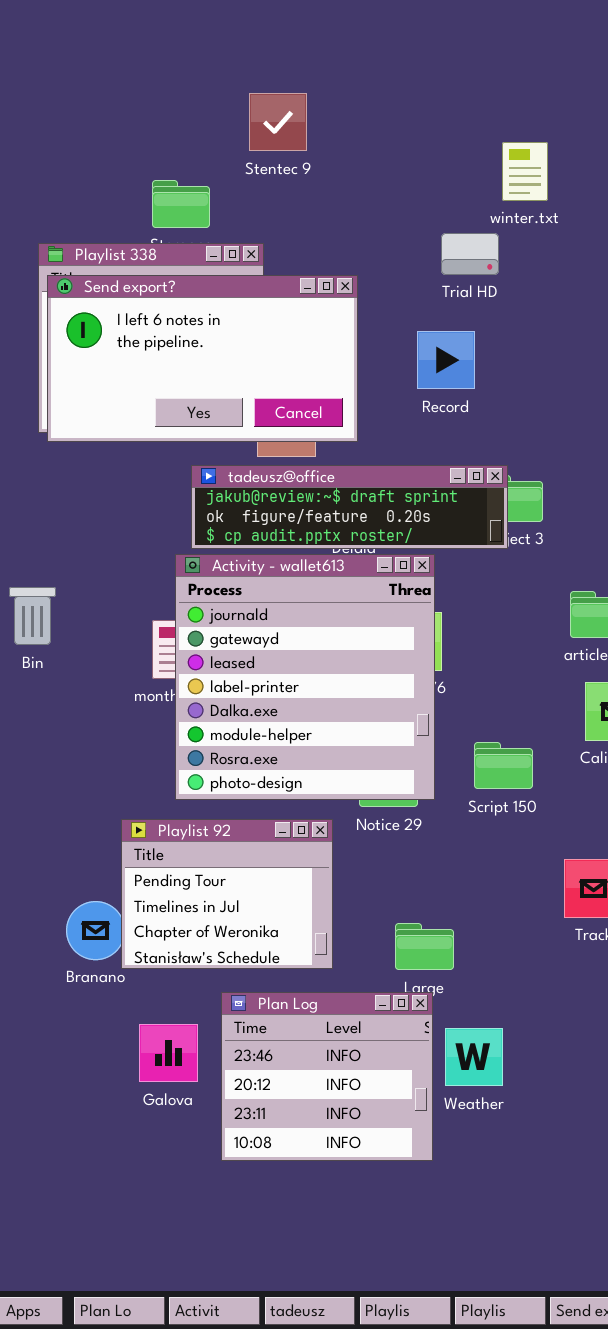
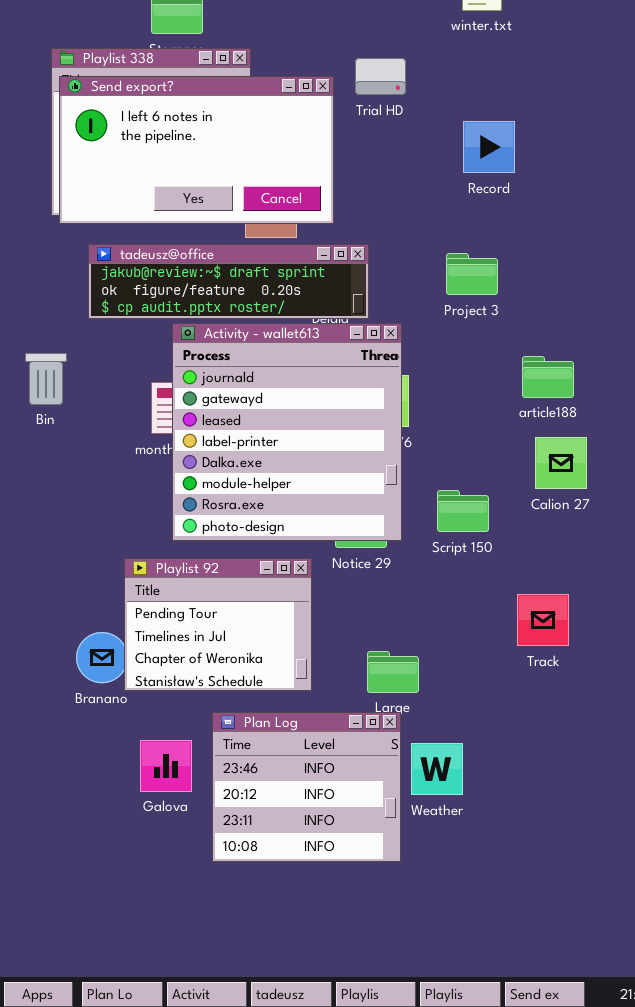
Trial HD: [441,233,499,275] -> [355,58,406,95], moved
Record: [417,331,475,389] -> [463,121,515,173], moved
tadeusz@office: [191,465,508,549] -> [88,244,369,319], moved

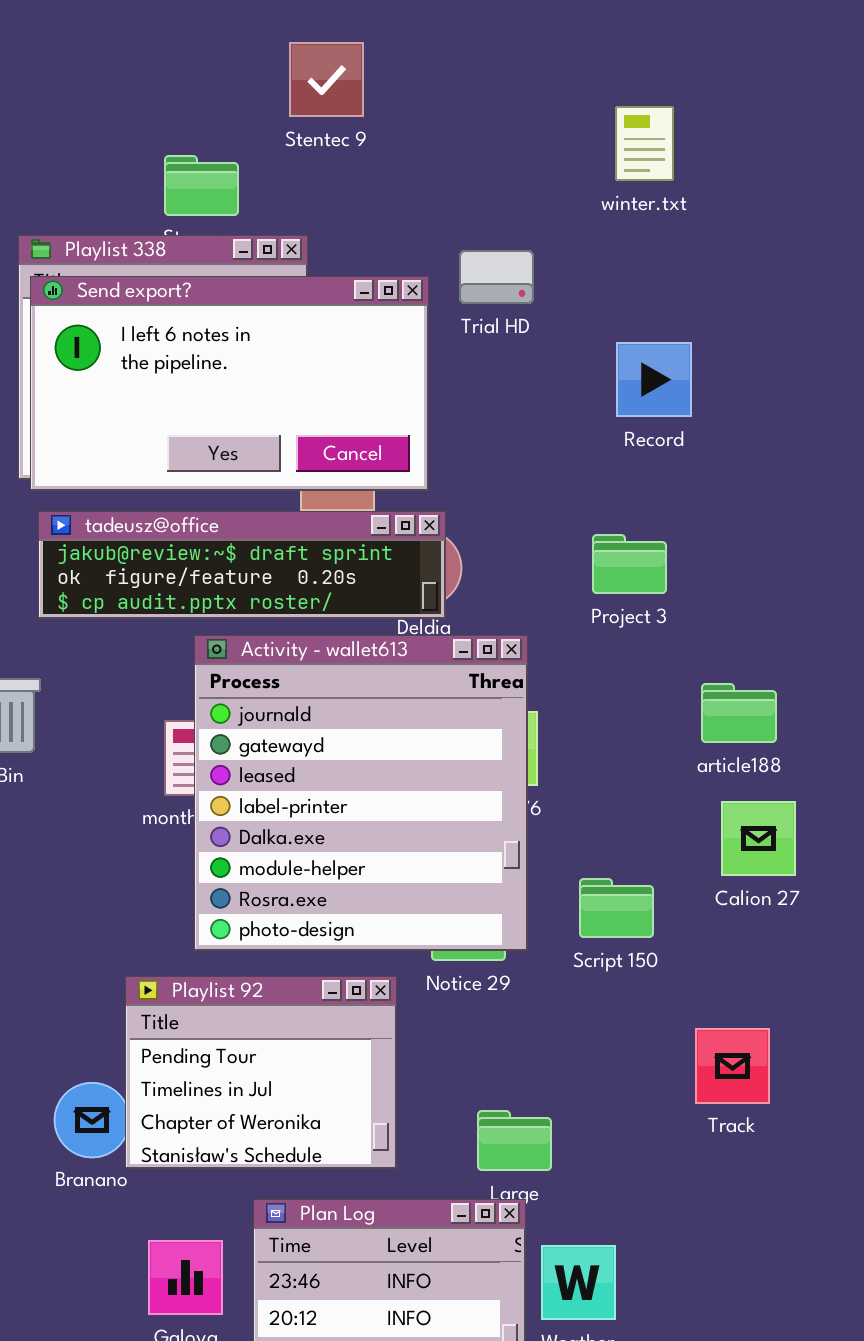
tadeusz@office: [88,244,369,319] -> [38,511,446,619], moved

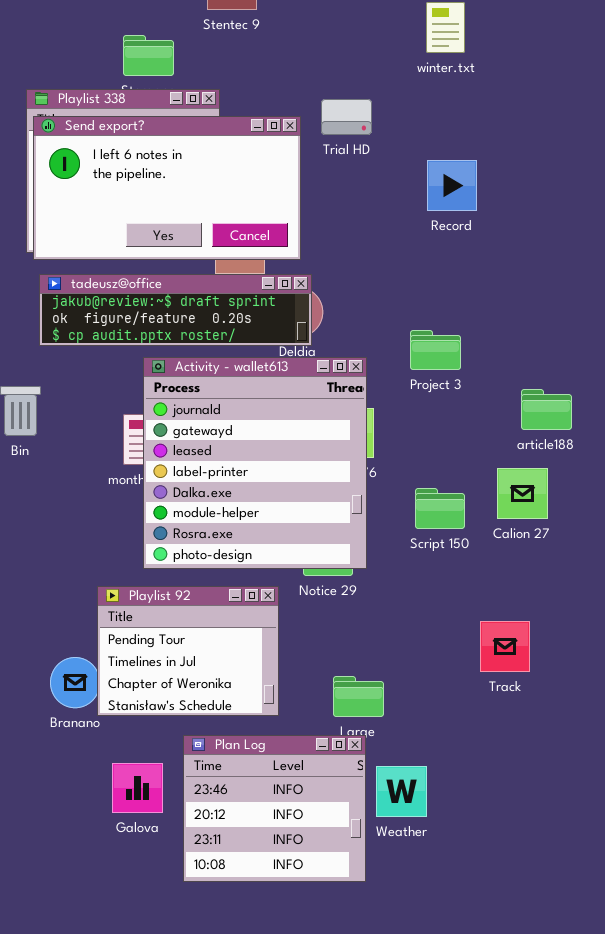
Project 3: [592,534,667,594] -> [410,330,461,370], moved
article188: [701,683,777,743] -> [521,389,572,430], moved
Script 150: [579,878,654,938] -> [415,488,465,529], moved

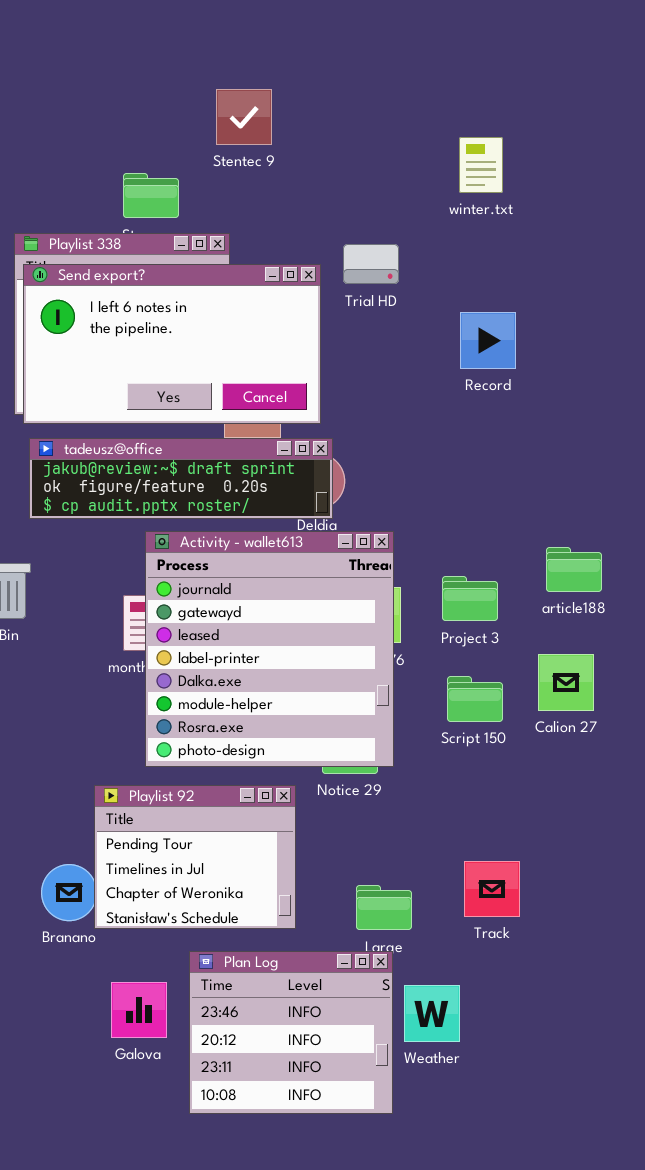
Project 3: [410,330,461,370] -> [442,576,498,621], moved
article188: [521,389,572,430] -> [546,547,602,592], moved
Track: [480,621,530,672] -> [464,861,520,917], moved

